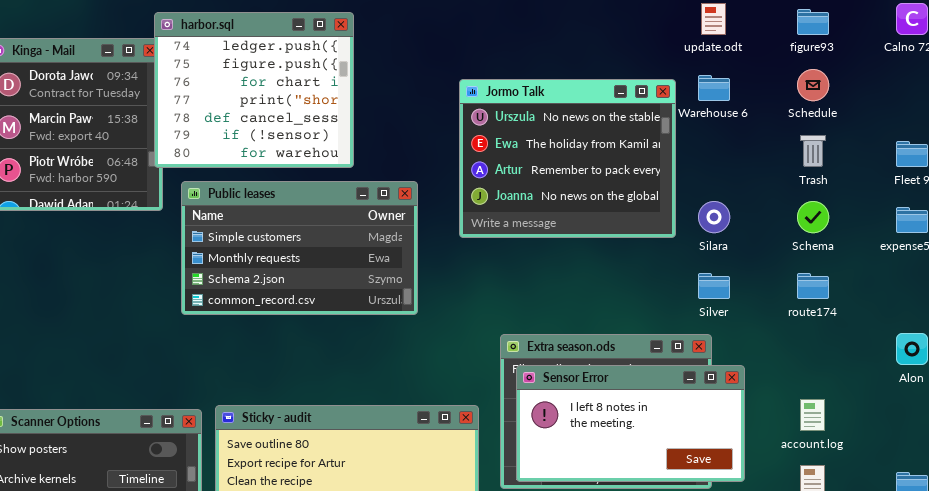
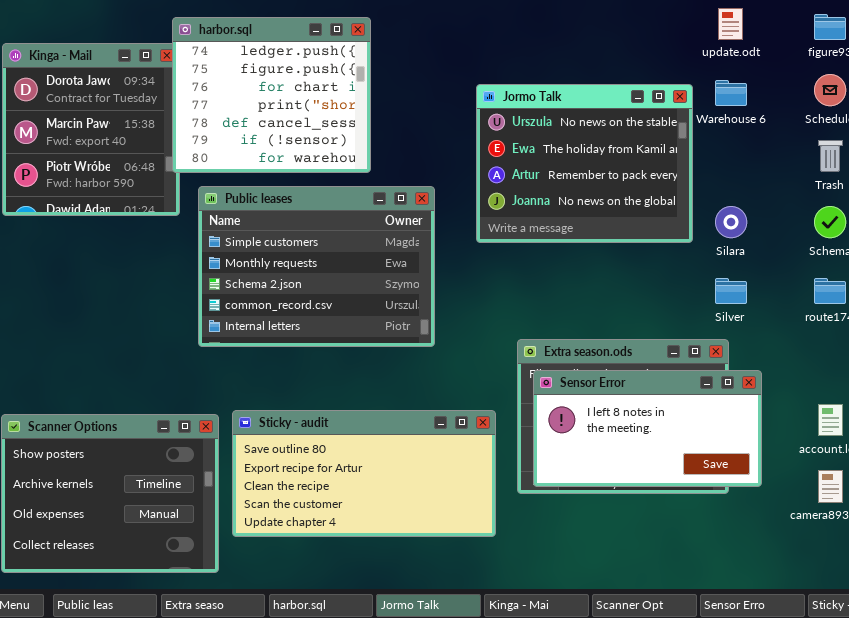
Public leases: [181,181,418,315] -> [198,186,435,347], resized

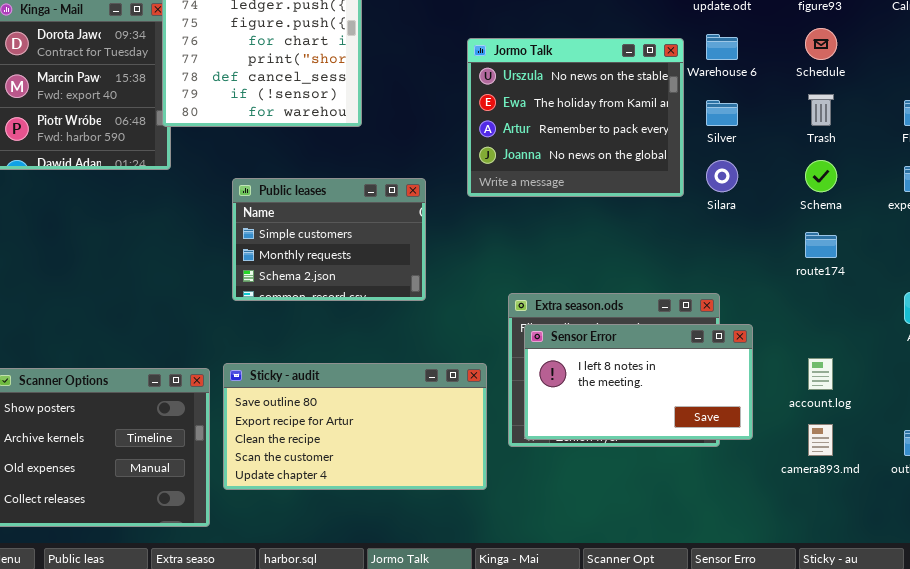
Public leases: [198,186,435,347] -> [232,178,426,301], resized
Silver: [715,278,747,304] -> [706,100,738,126], moved

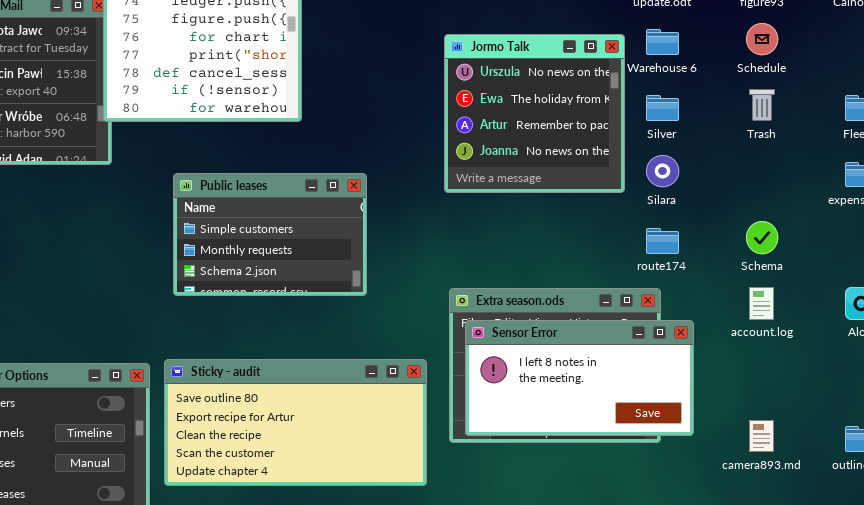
Jormo Talk: [467,38,684,197] -> [444,34,625,193], resized
Schema: [805,160,837,192] -> [746,221,778,254], moved
route174: [805,232,837,258] -> [646,228,679,254], moved
account.log: [808,358,833,390] -> [749,287,774,320], moved

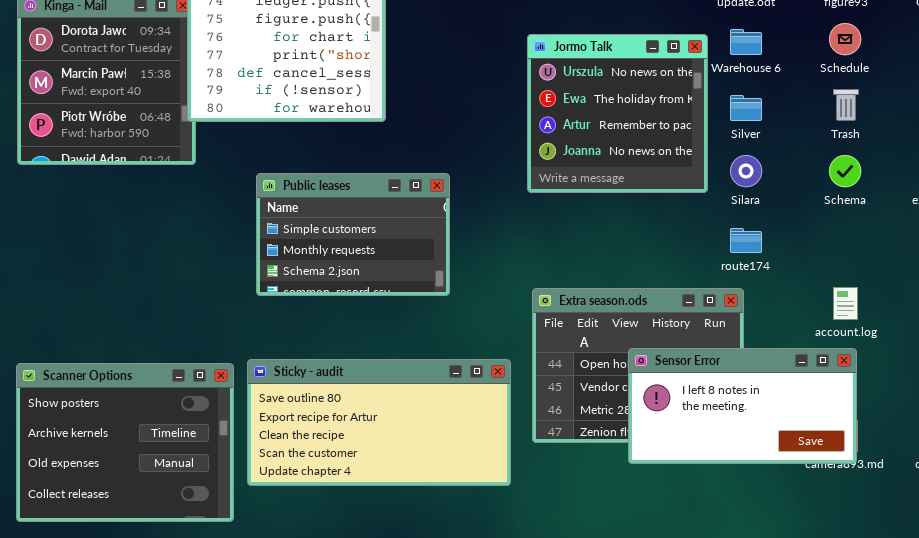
Schema: [746,221,778,254] -> [829,155,861,187], moved
Sensor Error: [465,320,694,436] -> [628,348,857,464], moved

